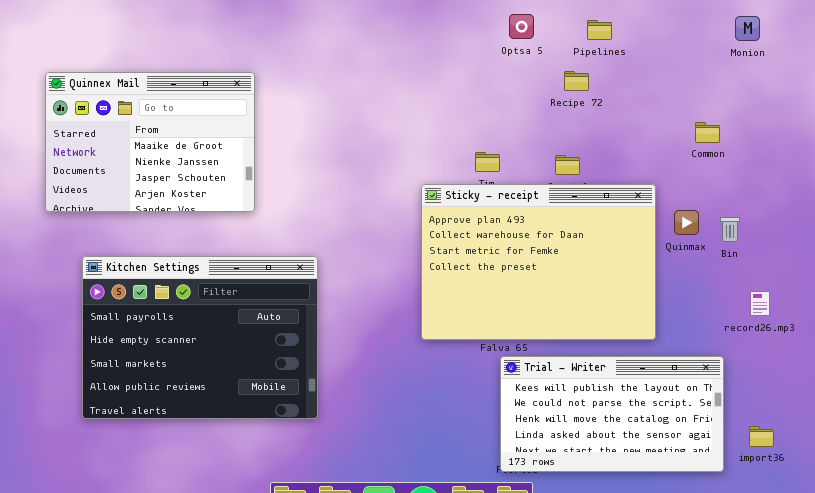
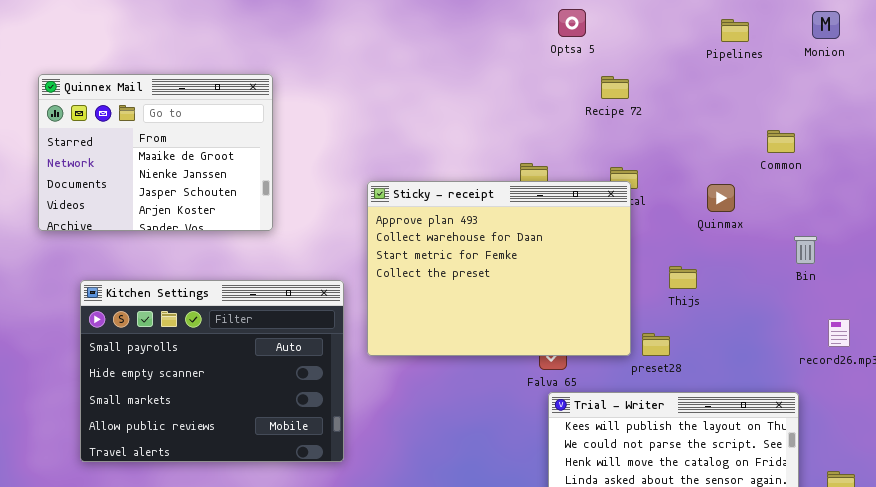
Pipelines: [587,20,612,40] -> [721,19,749,42], moved
Recipe 72: [564,71,589,91] -> [601,76,629,99], moved
Sticky - receipt: [421,184,656,340] -> [367,181,631,356], moved
Quinmax: [674,210,699,235] -> [707,184,735,212], moved

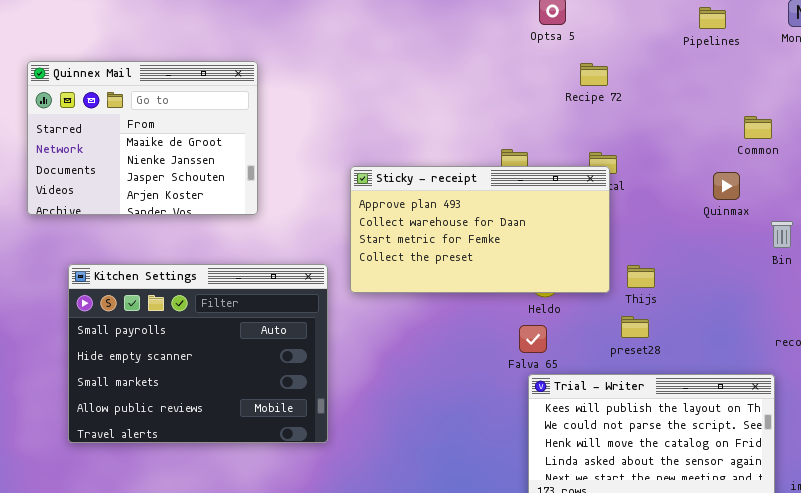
Sticky - receipt: [367,181,631,356] -> [350,166,610,293], resized
Quinmax: [707,184,735,212] -> [713,172,740,200], moved
Thijs: [669,266,697,289] -> [627,265,655,288], moved

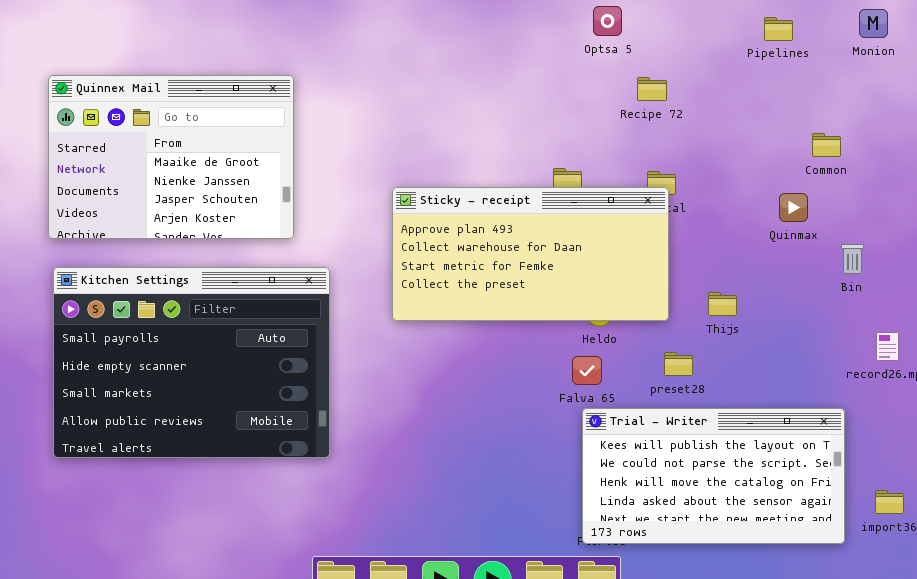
Kitchen Settings: [68,264,328,443] -> [53,267,330,458], moved
Thijs: [627,265,655,288] -> [708,292,737,316], moved
preset28: [621,316,649,338] -> [664,352,693,376], moved

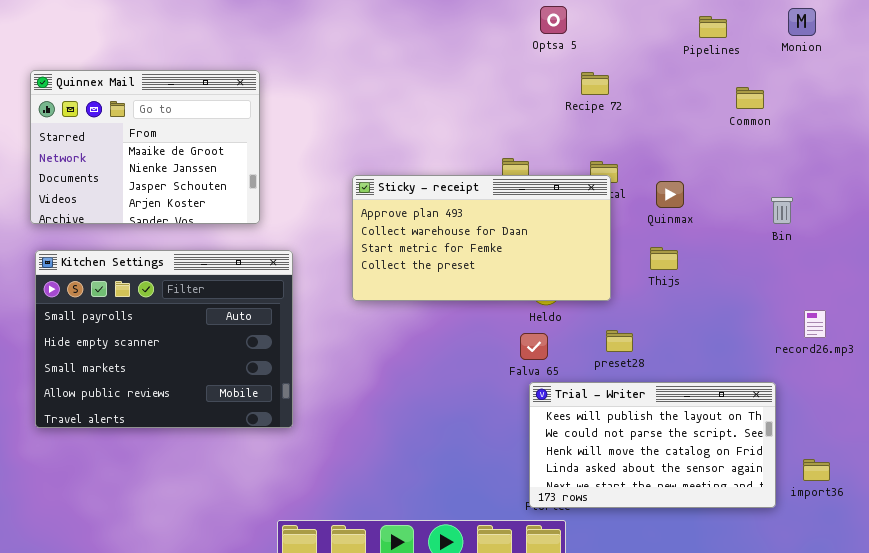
Common: [812,133,841,157] -> [736,87,764,109], moved
Quinmax: [779,193,808,222] -> [656,181,684,208], moved
Bin: [841,244,864,274] -> [771,197,793,224], moved
Thijs: [708,292,737,316] -> [650,247,678,270], moved

